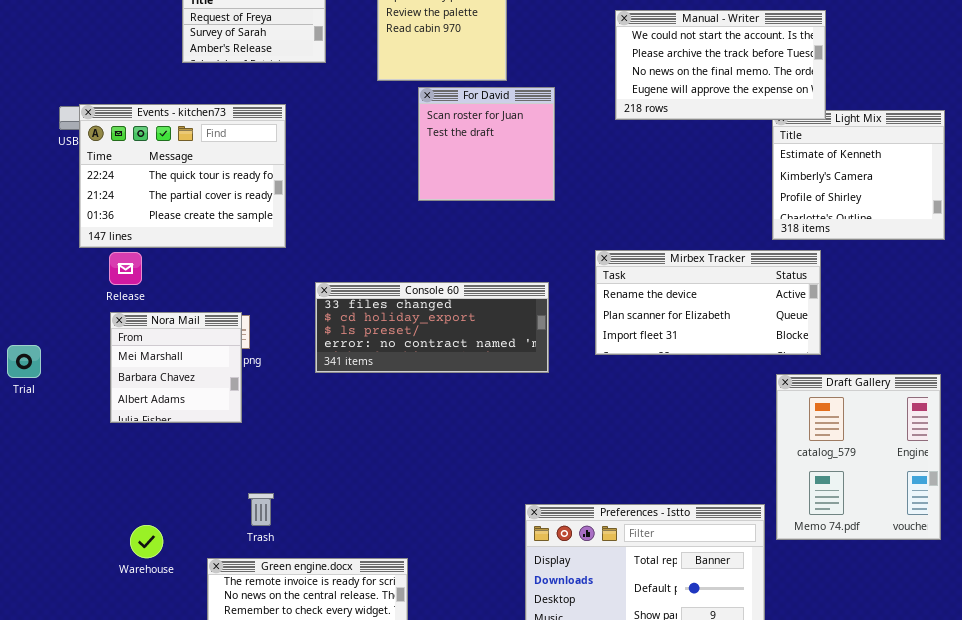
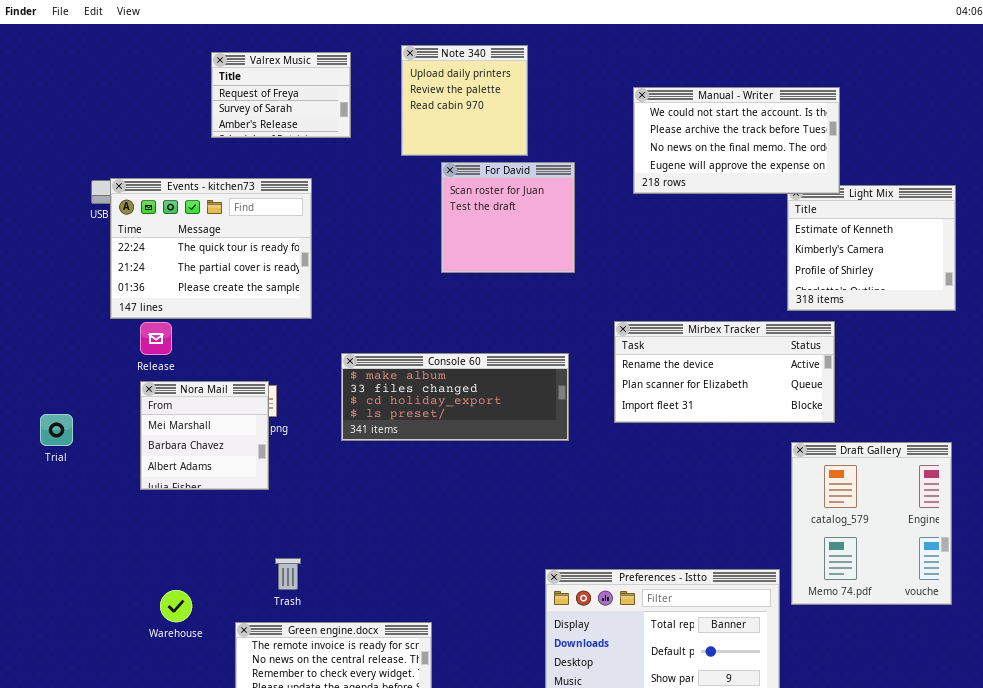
Console 60: [315,282,549,373] -> [341,353,569,441], scrolled up 1 row

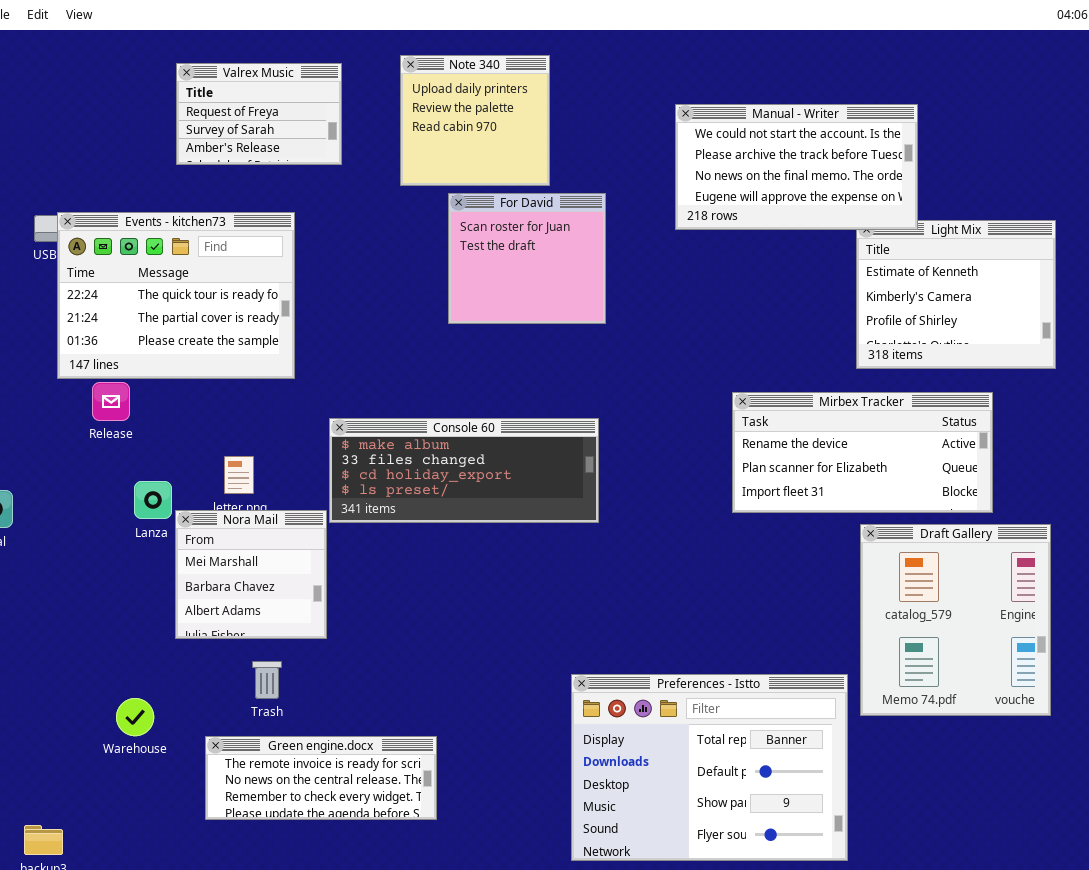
Mirbex Tracker: [614,321,835,423] -> [732,392,993,513], moved
Nora Mail: [140,381,269,490] -> [175,510,327,639], moved

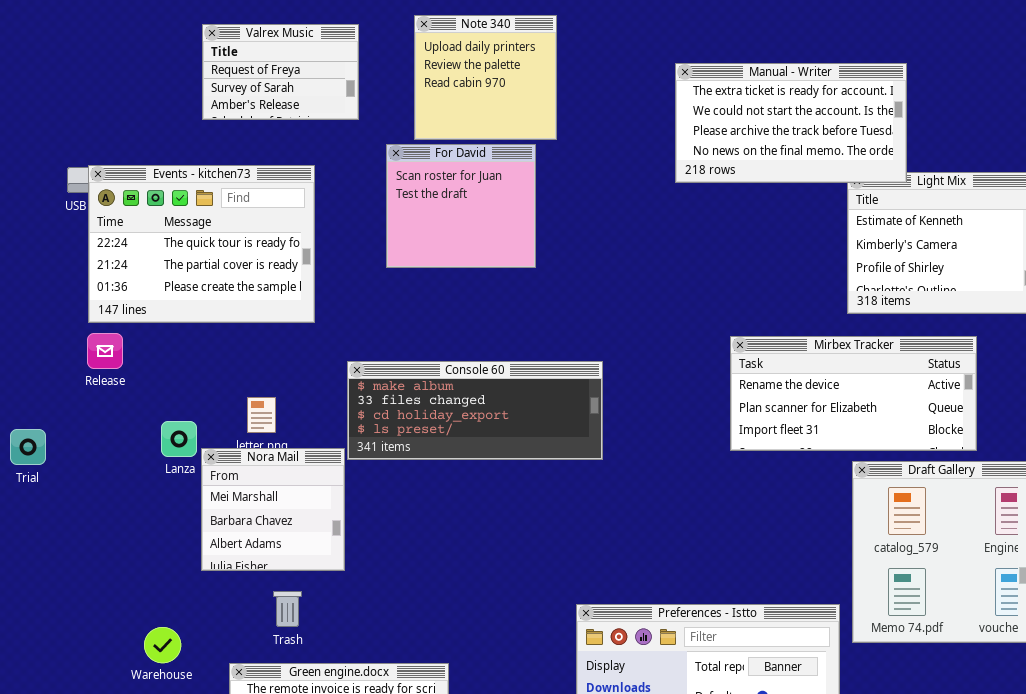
Manual - Writer: [675,104,918,230] -> [675,63,907,183], scrolled up 1 row
For David: [448,193,606,324] -> [386,144,536,268], moved
Release: [92,382,130,421] -> [87,333,123,369], moved

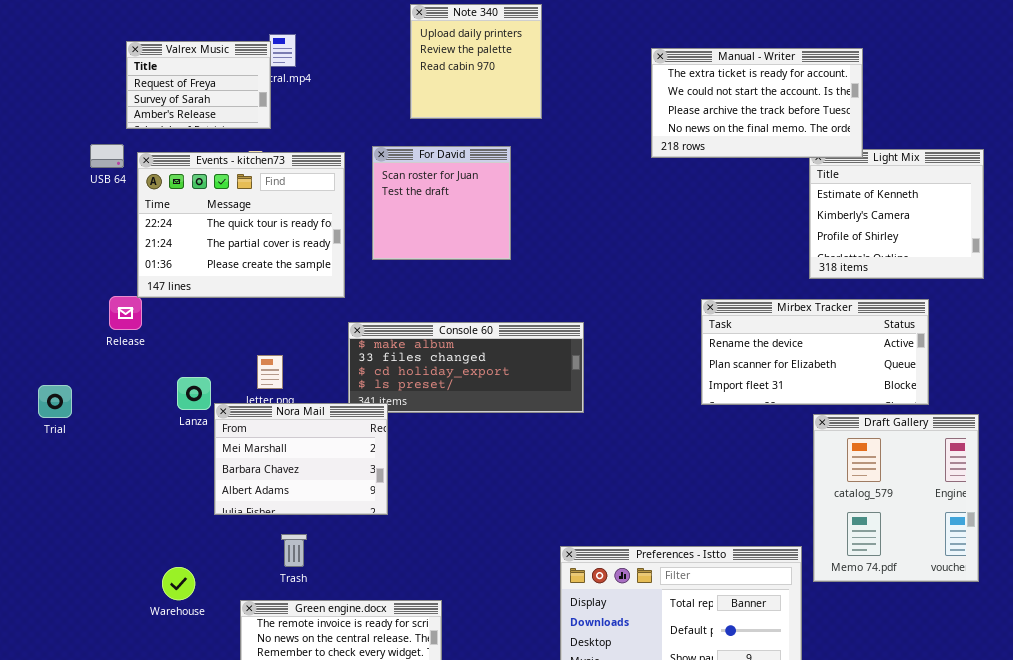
Valrex Music: [202,24,359,120] -> [126,41,271,129], moved
For David: [386,144,536,268] -> [372,146,511,260], moved
Events - kitchen73: [88,165,315,323] -> [137,152,345,298], moved
Nora Mail: [201,448,345,571] -> [214,403,388,515], resized

